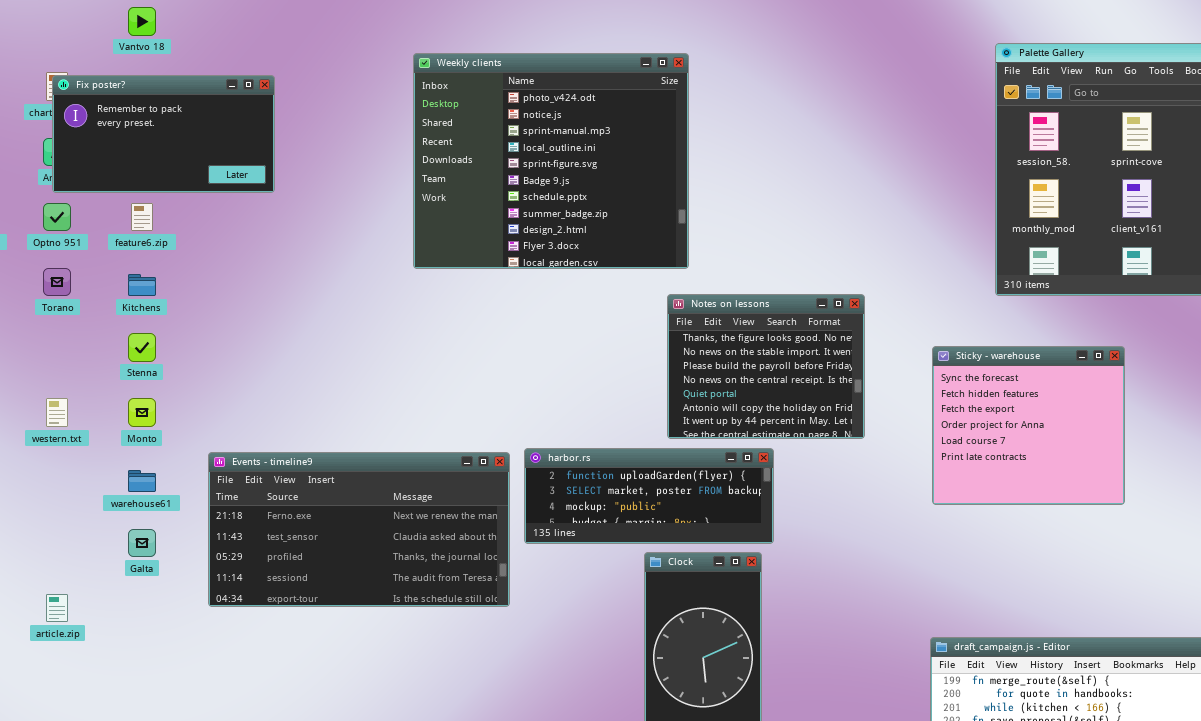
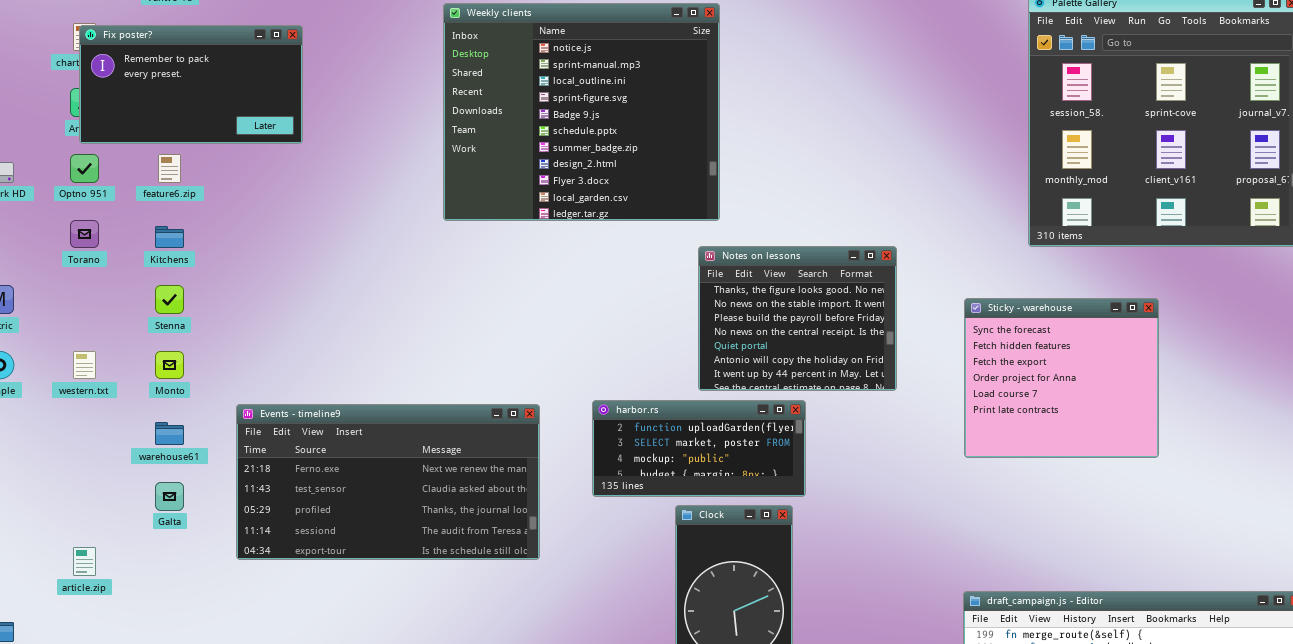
Weekly clients: [413,53,689,269] -> [443,3,720,221], scrolled down 1 row
harbor.rs: [524,448,774,544] -> [592,400,806,497], resized

